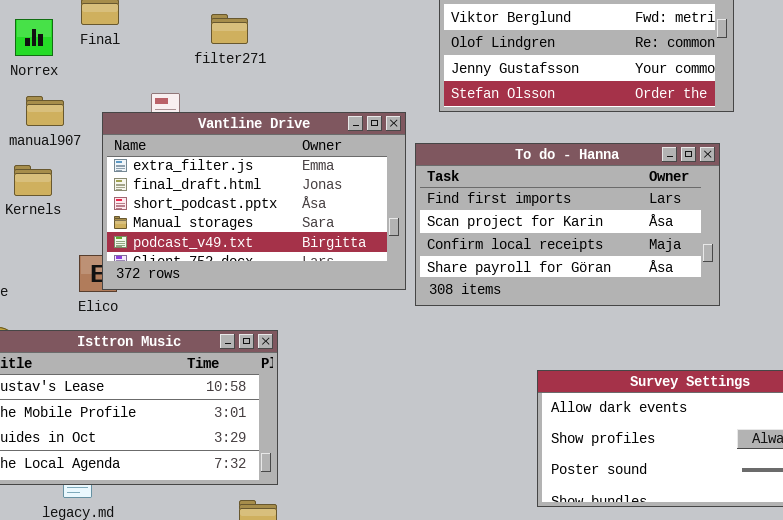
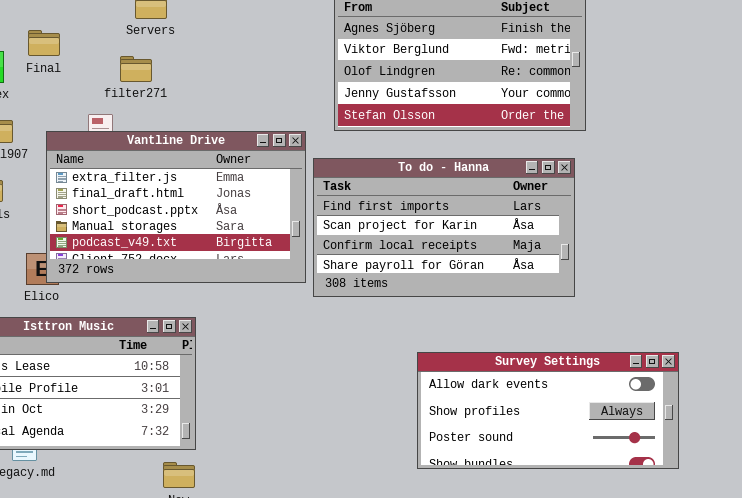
filter271: [211,14,248,44] -> [120,56,152,82], moved

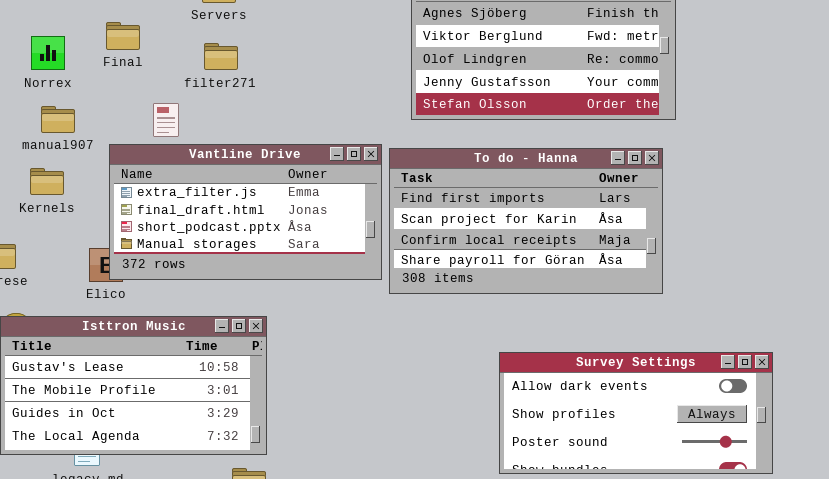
Final: [28,30,60,56] -> [106,22,140,50], moved
filter271: [120,56,152,82] -> [204,43,238,70], moved
Vantline Drive: [46,131,306,283] -> [109,144,382,280], resized

